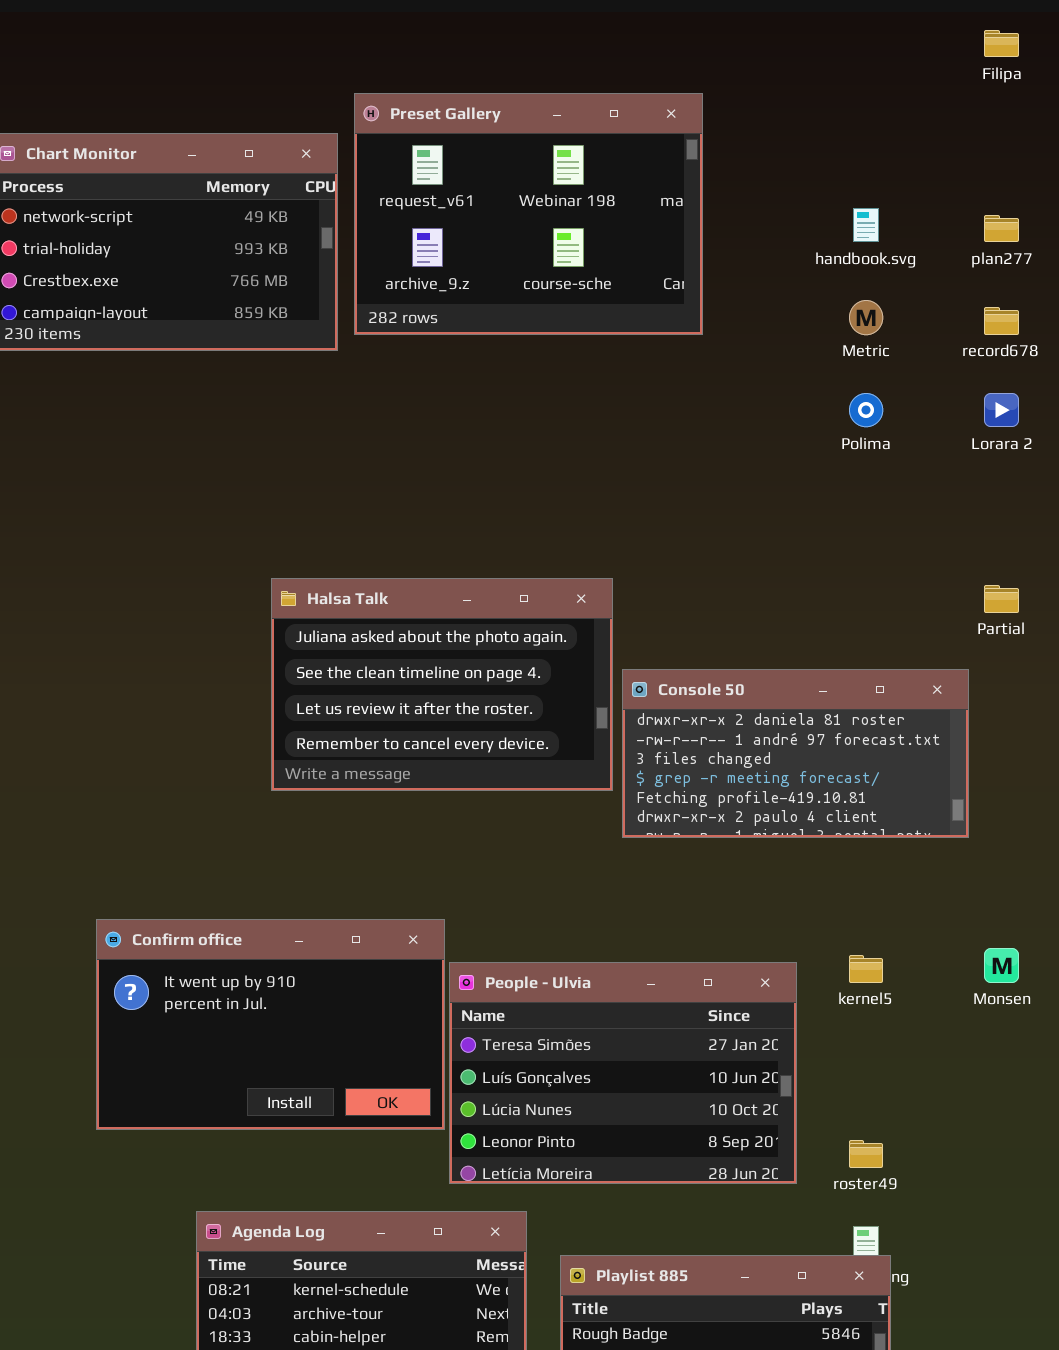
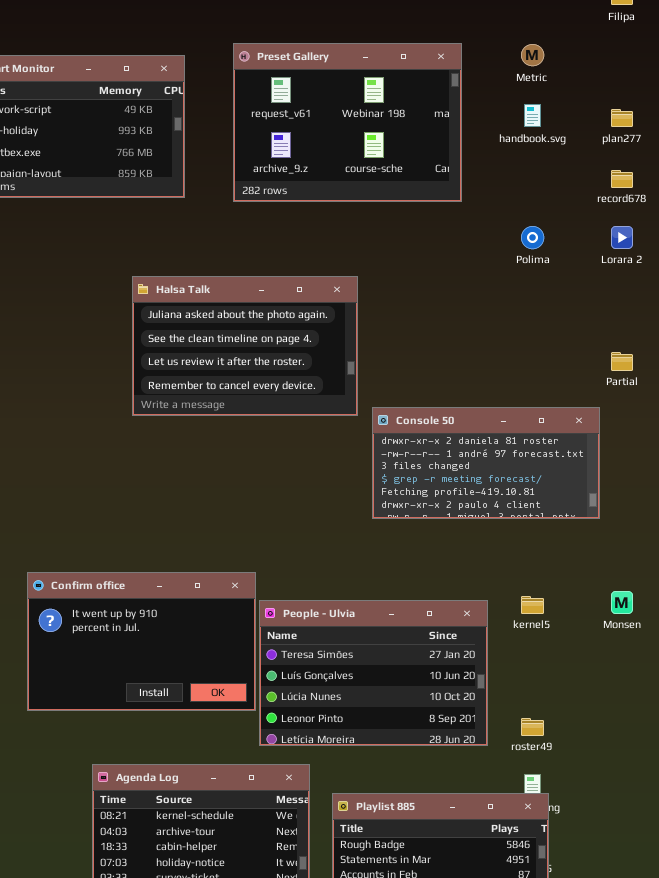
Preset Gallery: [354,93,703,335] -> [233,43,462,202], moved
Metric: [849,300,883,335] -> [521,44,544,66], moved
Halsa Talk: [271,578,613,791] -> [132,276,358,416], moved

